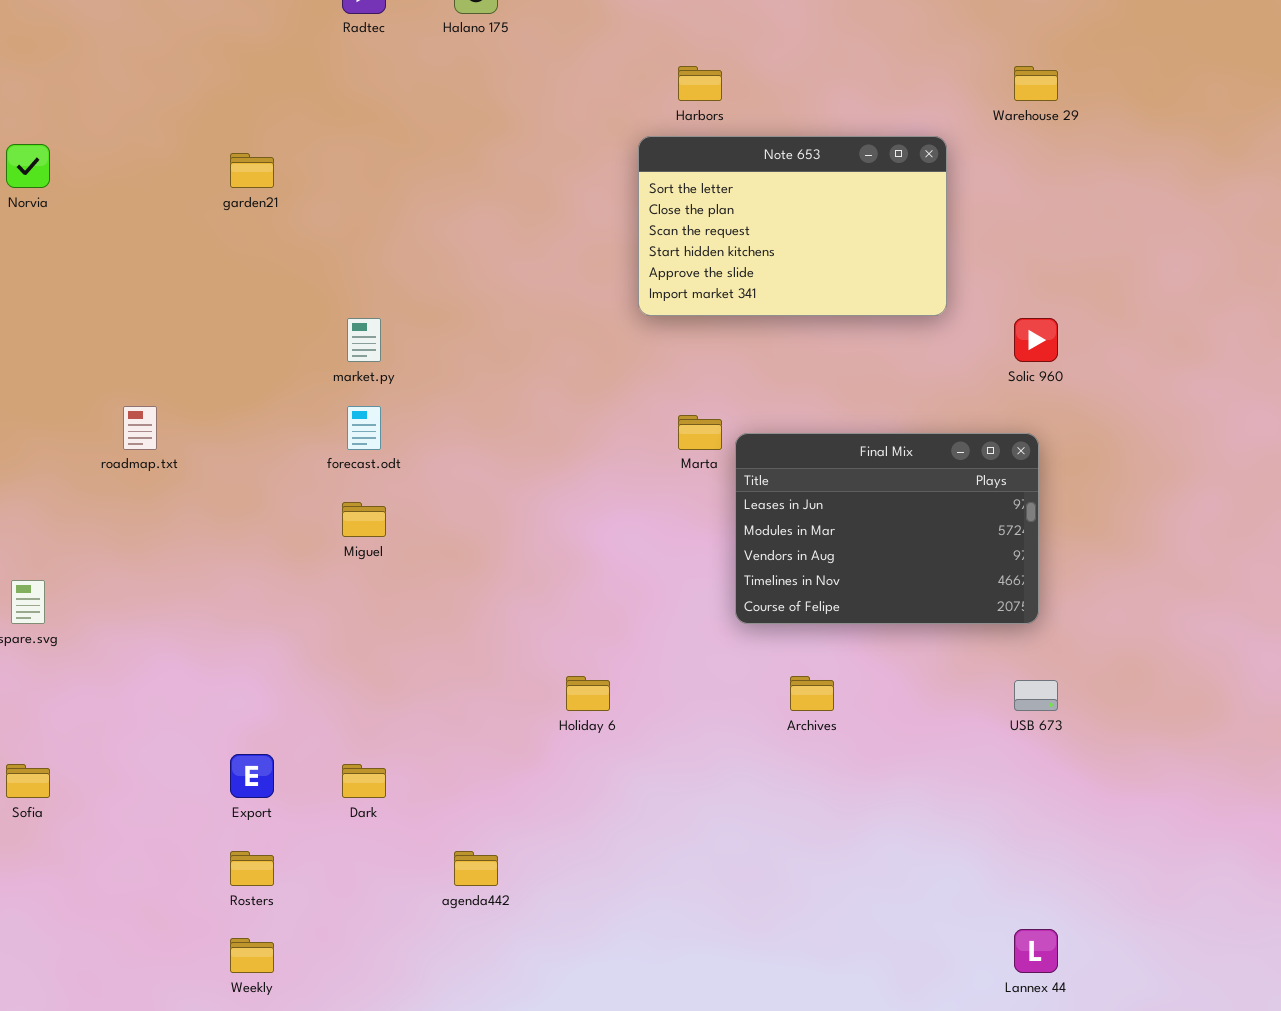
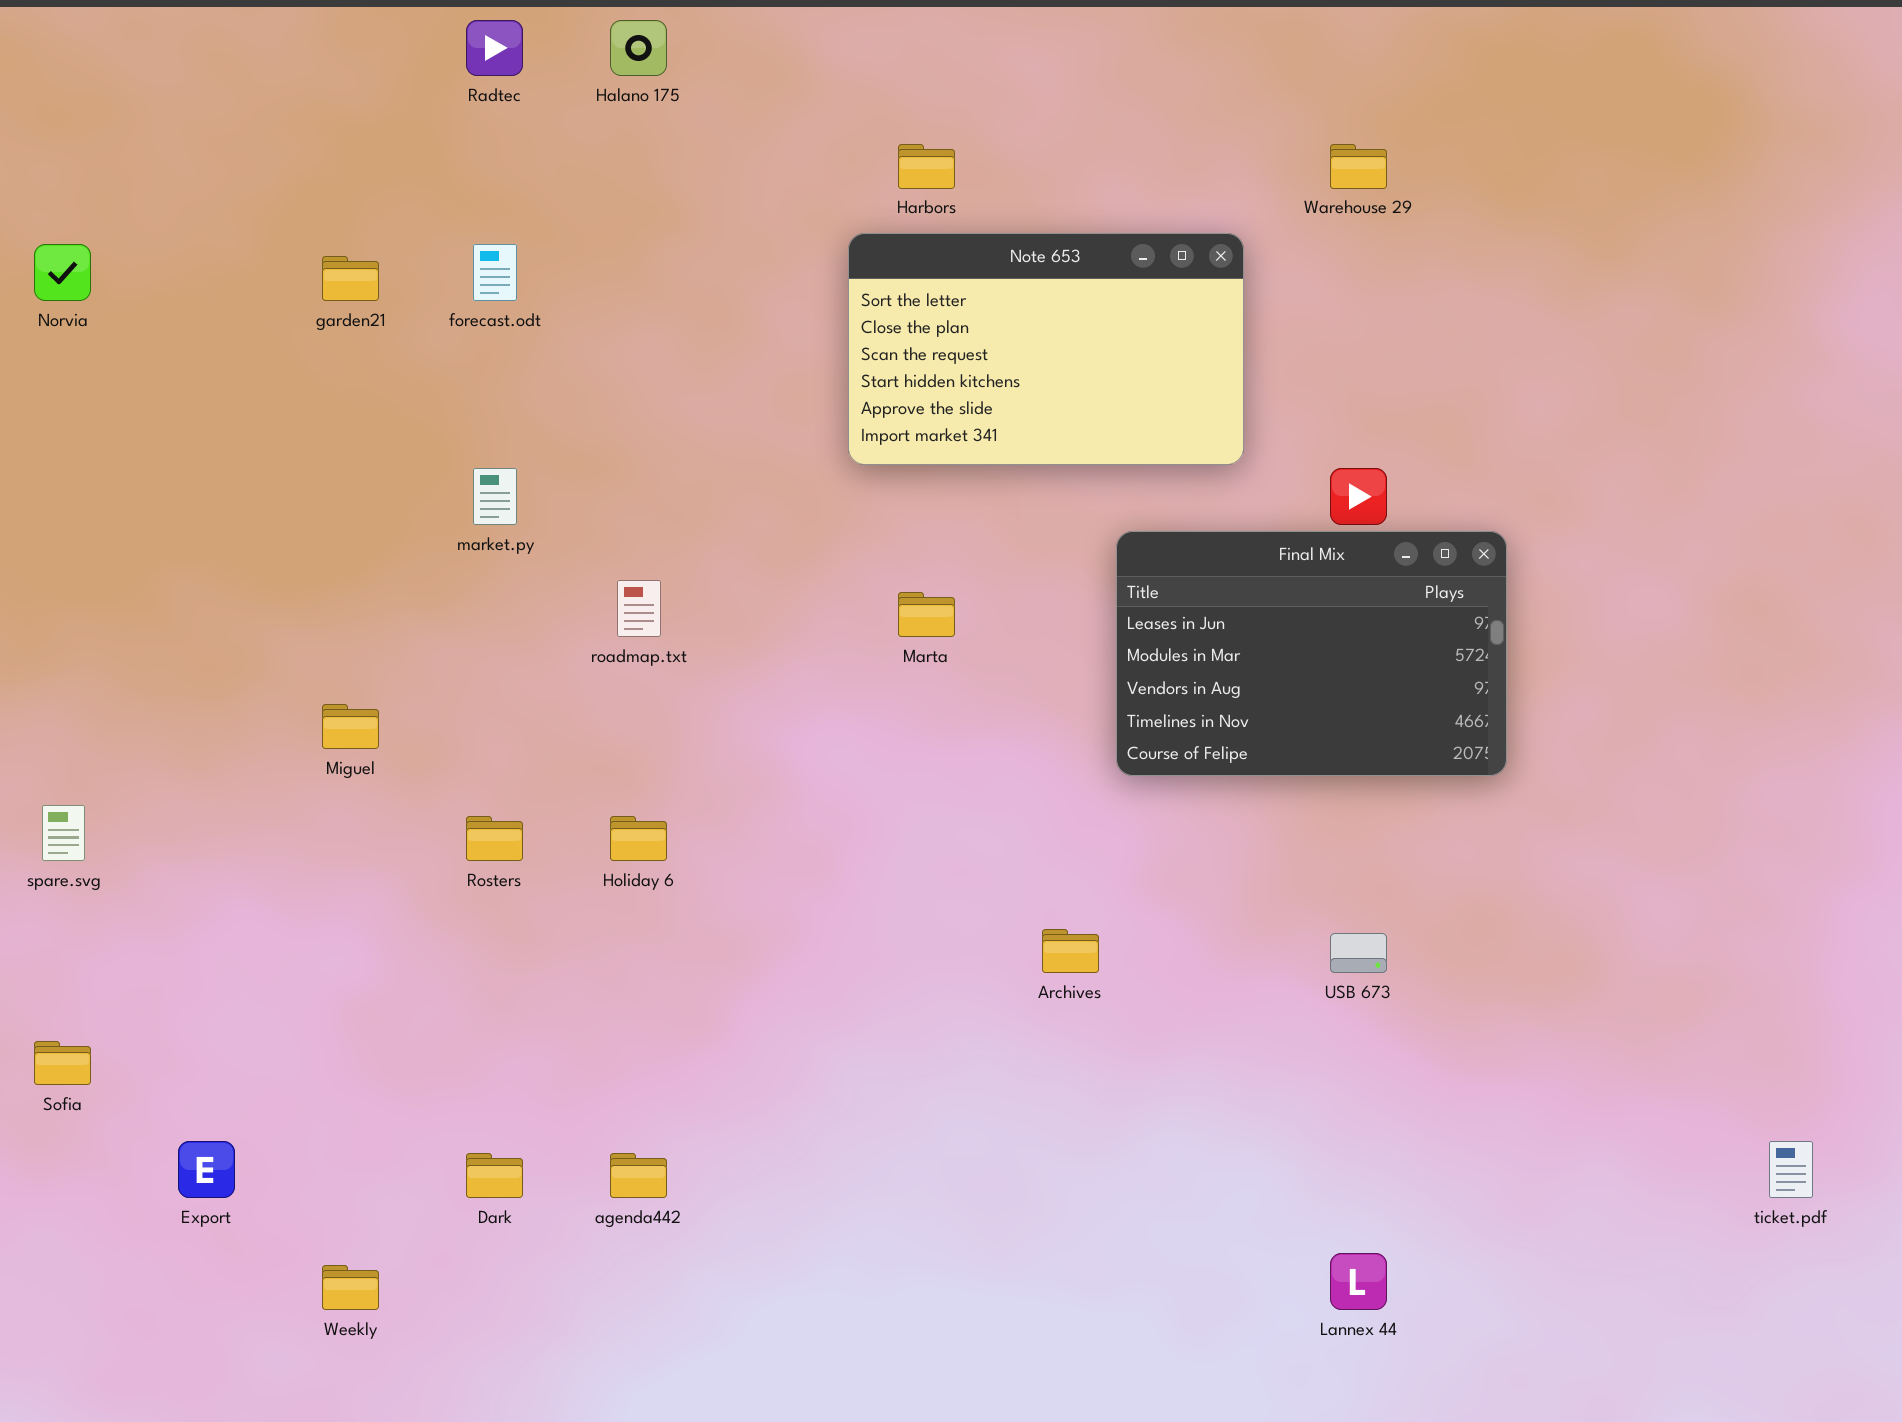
roadmap.txt: [123,406,157,450] -> [617,580,661,637], moved
forecast.odt: [347,406,381,450] -> [473,244,517,301], moved
Final Mix: [735,433,1039,624] -> [1116,531,1507,776], moved
Miguel: [342,502,386,537] -> [322,704,379,749], moved
Holiday 6: [566,676,610,711] -> [610,816,667,861], moved
Export: [230,754,274,798] -> [178,1141,235,1198], moved
Dark: [342,764,386,798] -> [466,1153,523,1198], moved
Rosters: [230,851,274,886] -> [466,816,523,861], moved

